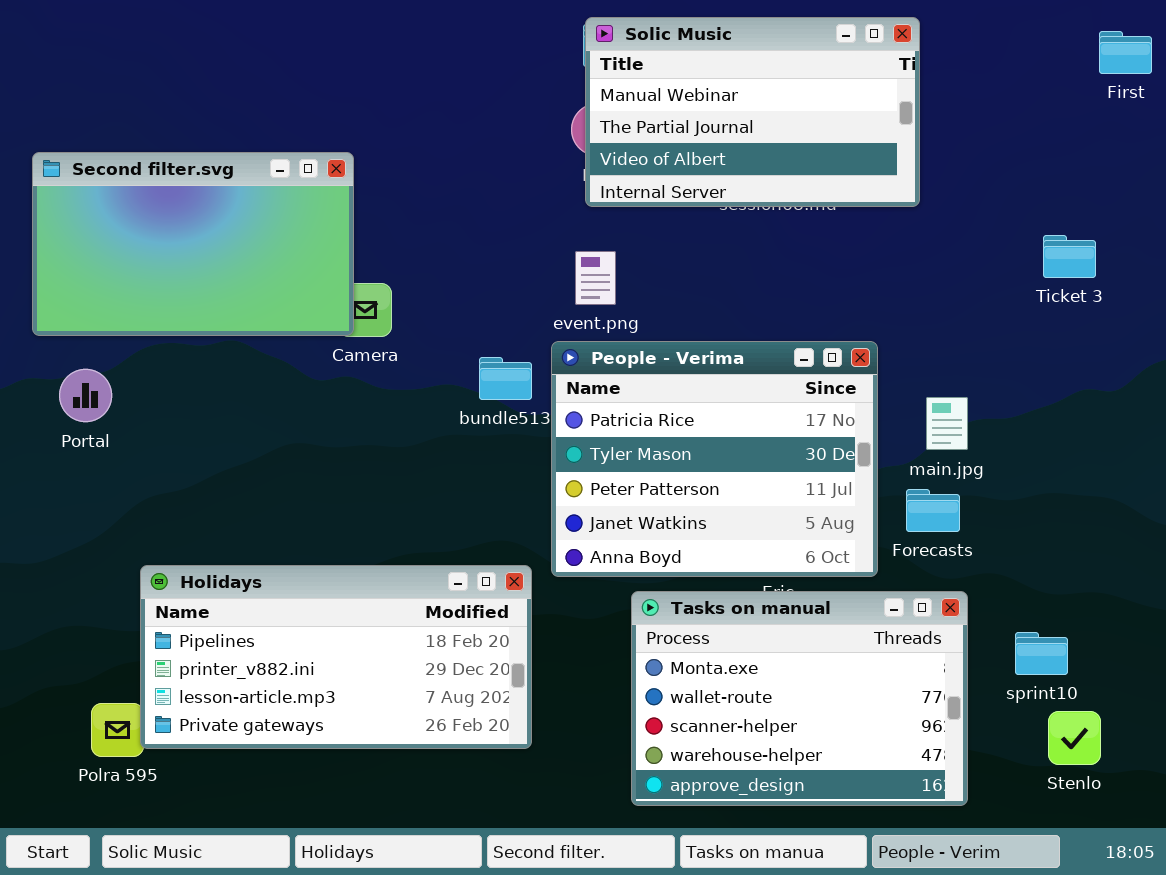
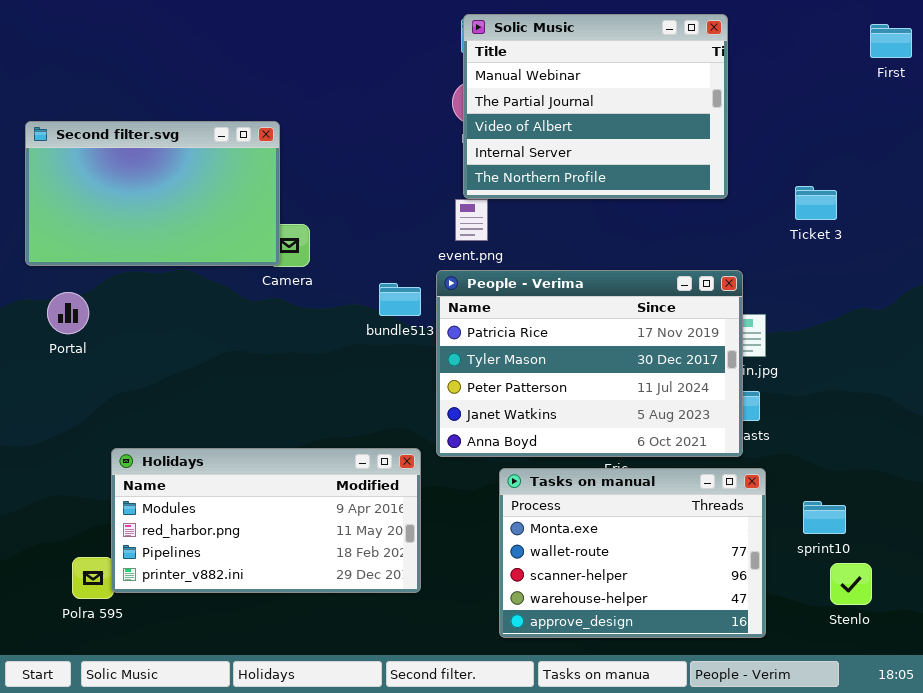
Solic Music: [585,17,920,207] -> [463,14,728,199], resized
Ticket 3: [1043,235,1096,278] -> [795,186,837,220], moved
People - Verima: [551,341,878,577] -> [436,270,743,457], resized
Holidays: [140,565,532,749] -> [111,448,421,593], scrolled up 2 rows

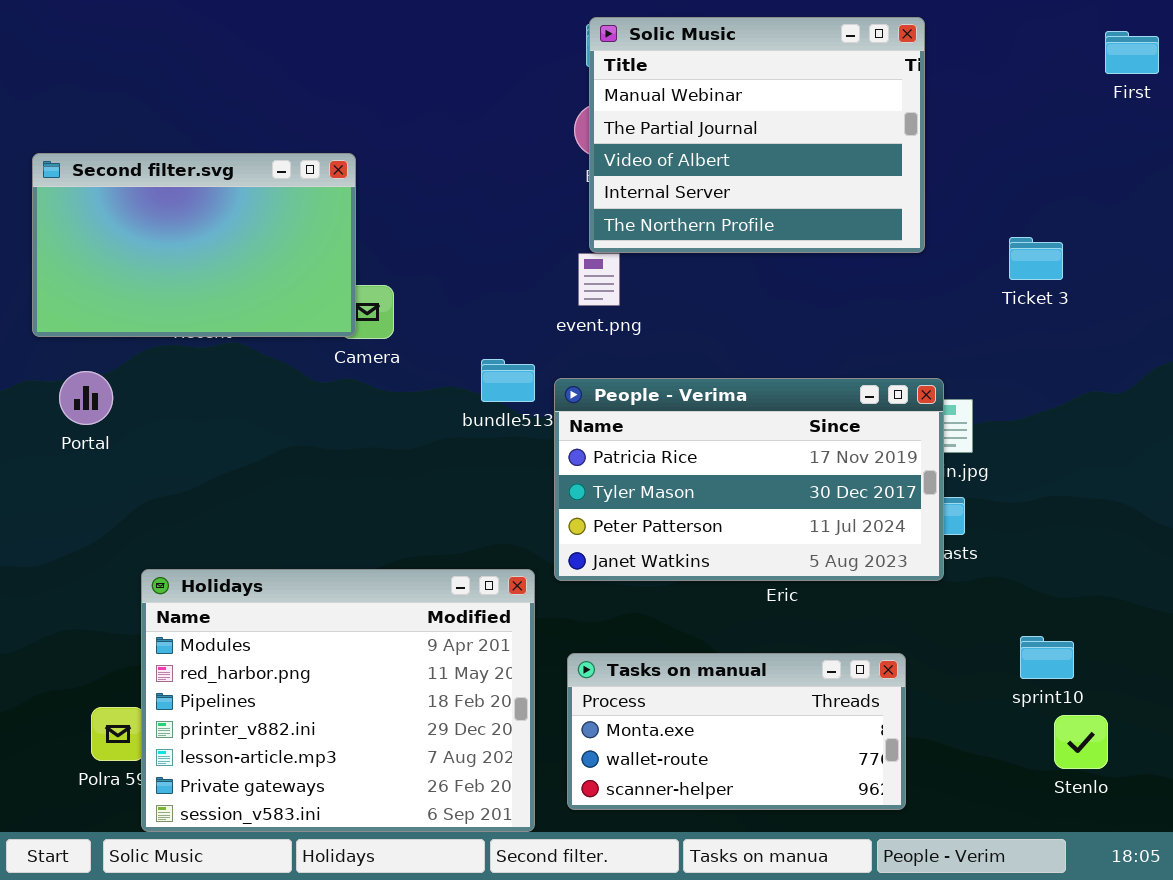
People - Verima: [436,270,743,457] -> [554,378,944,581], resized
Holidays: [111,448,421,593] -> [141,569,535,832], resized
Tasks on manual: [499,468,766,638] -> [567,653,906,810], moved, resized

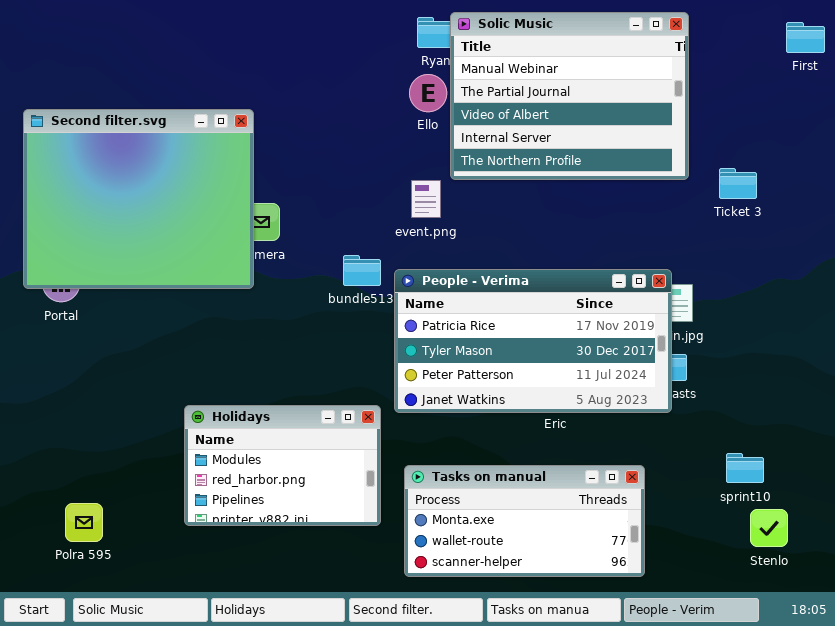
Solic Music: [589,17,925,253] -> [450,12,689,180], moved
Second filter.svg: [32,153,356,337] -> [23,109,254,289], resized
Holidays: [141,569,535,832] -> [184,405,381,526], resized

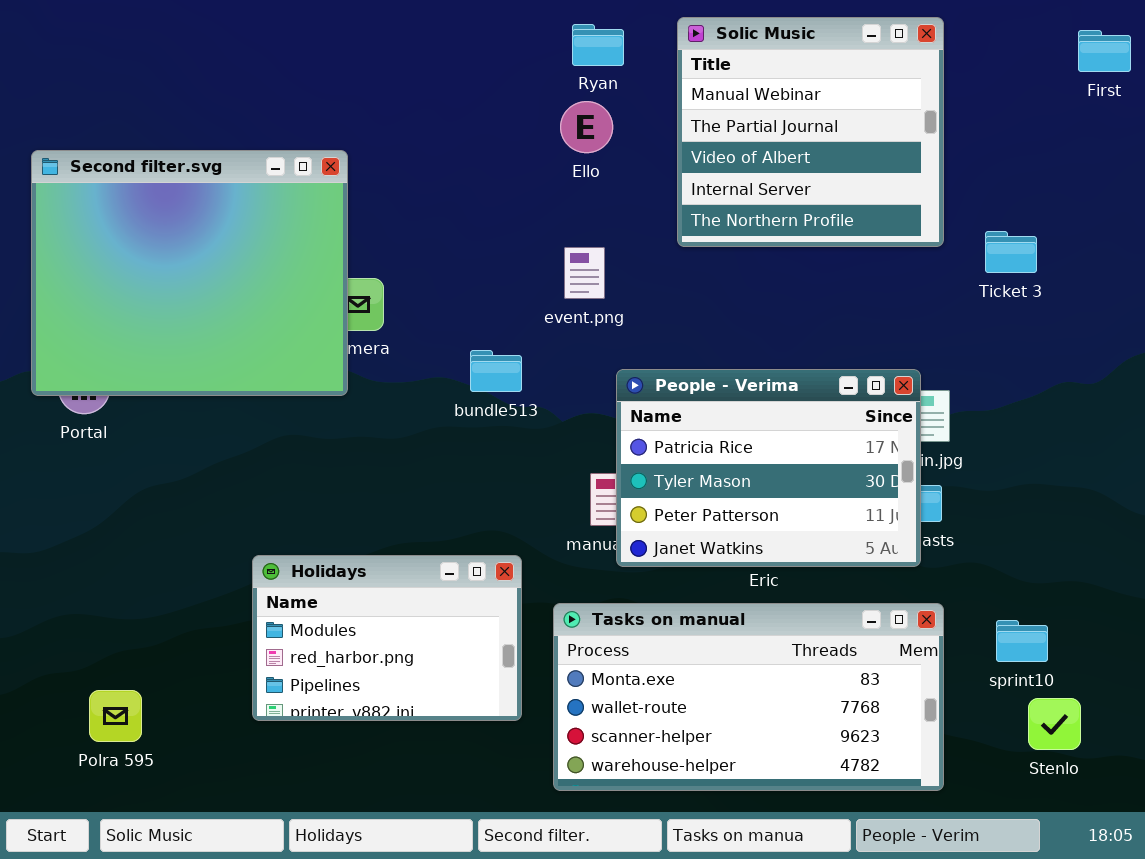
Solic Music: [450,12,689,180] -> [677,17,944,247], resized
People - Verima: [394,269,672,413] -> [616,369,921,567], resized
Tasks on manual: [404,465,645,577] -> [553,603,944,791], resized

